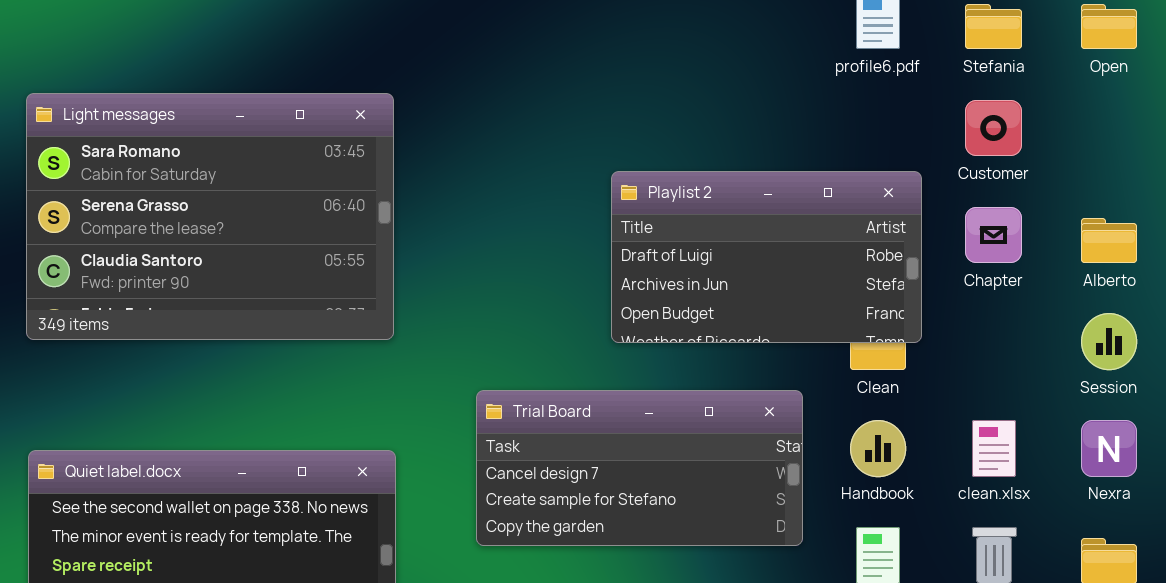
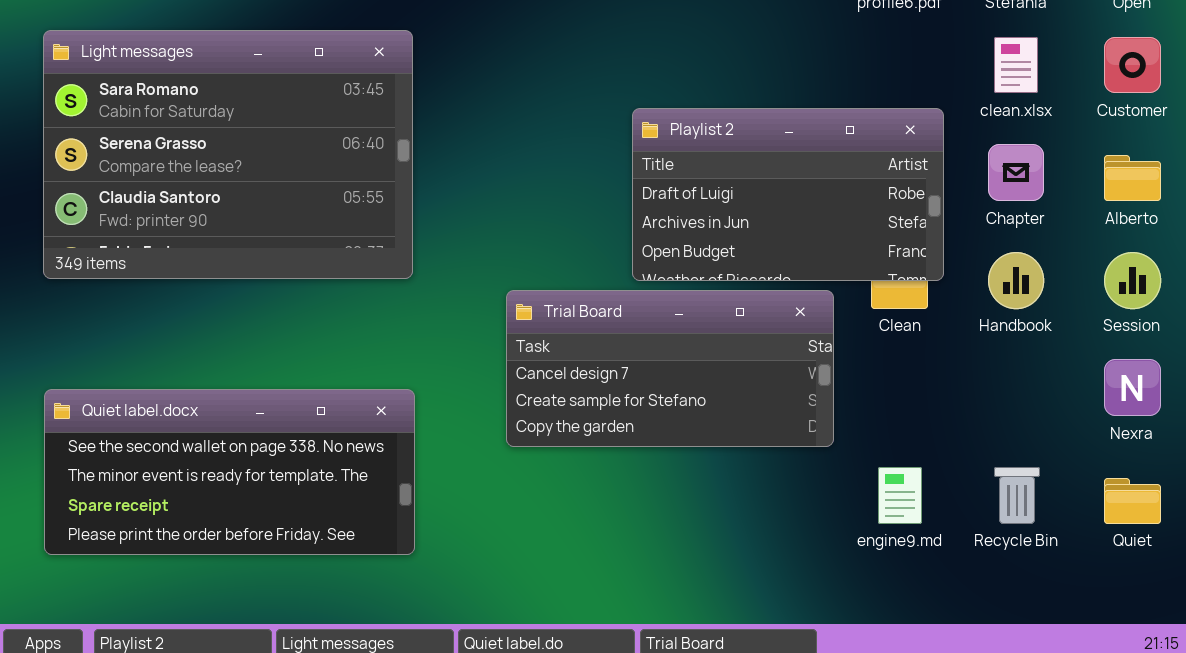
Customer: [965,100,1022,156] -> [1104,37,1161,93], moved
Trial Board: [476,390,803,546] -> [506,290,834,447], moved
Handbook: [850,420,906,477] -> [988,252,1044,309], moved
clean.xlsx: [972,420,1016,477] -> [994,37,1038,93], moved

